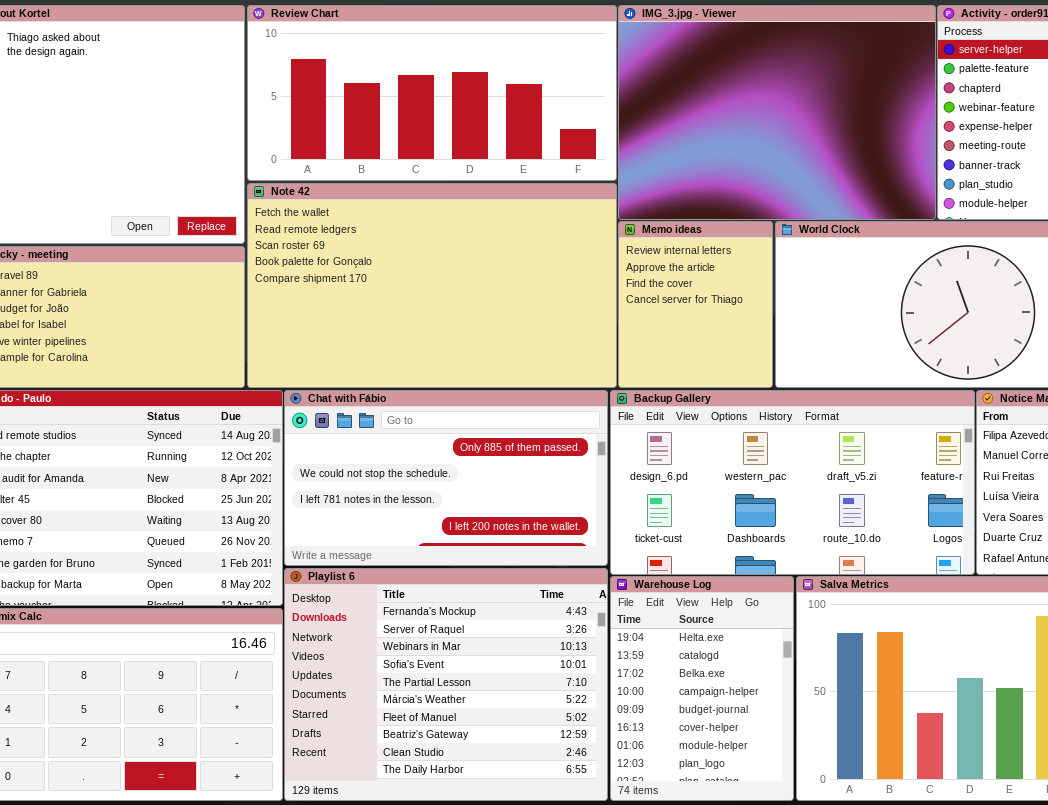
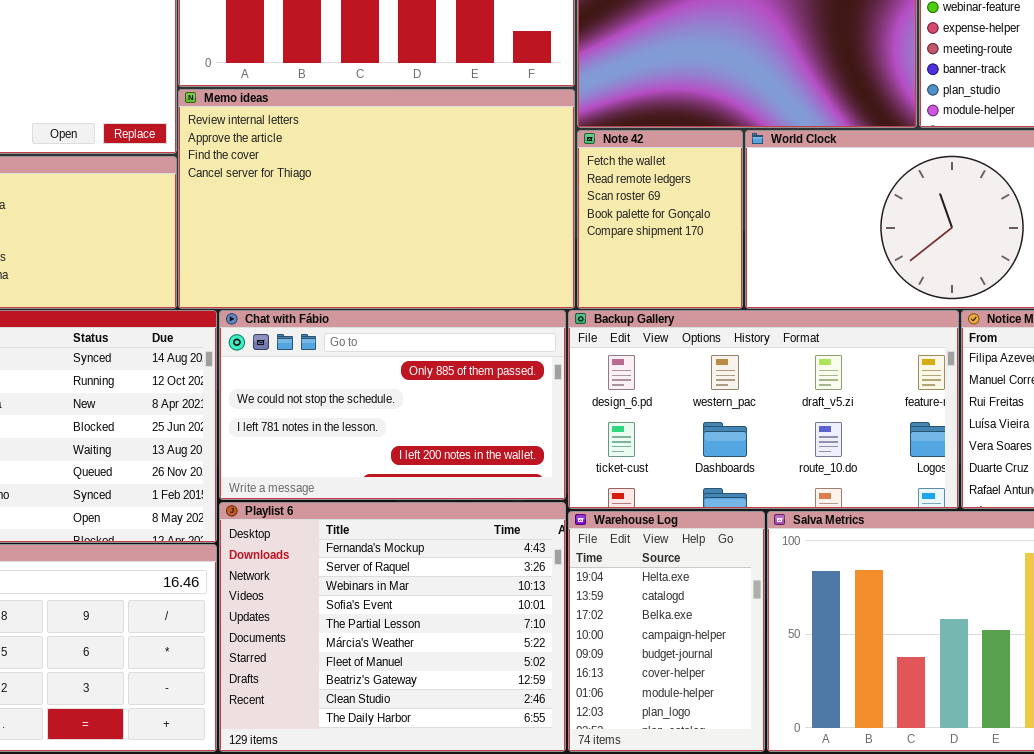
Note 42: [247,183,617,388] -> [577,130,743,309], moved, resized
Memo ideas: [618,221,773,388] -> [178,89,575,309], moved, resized

